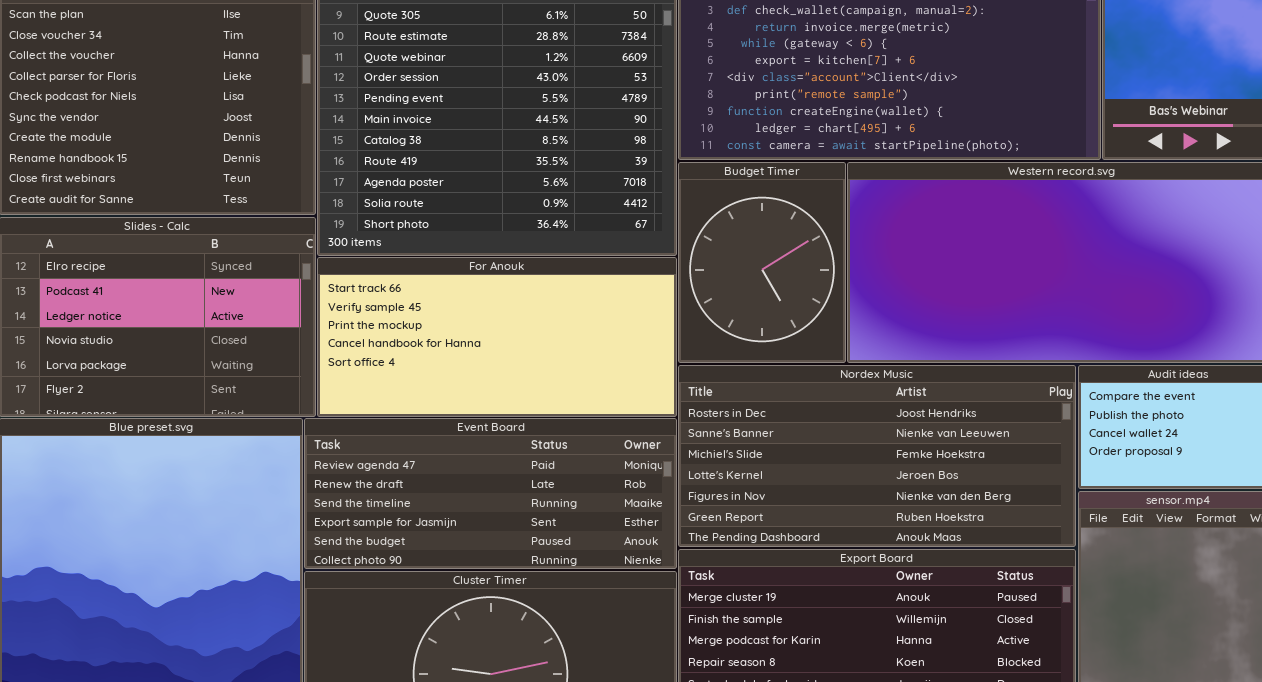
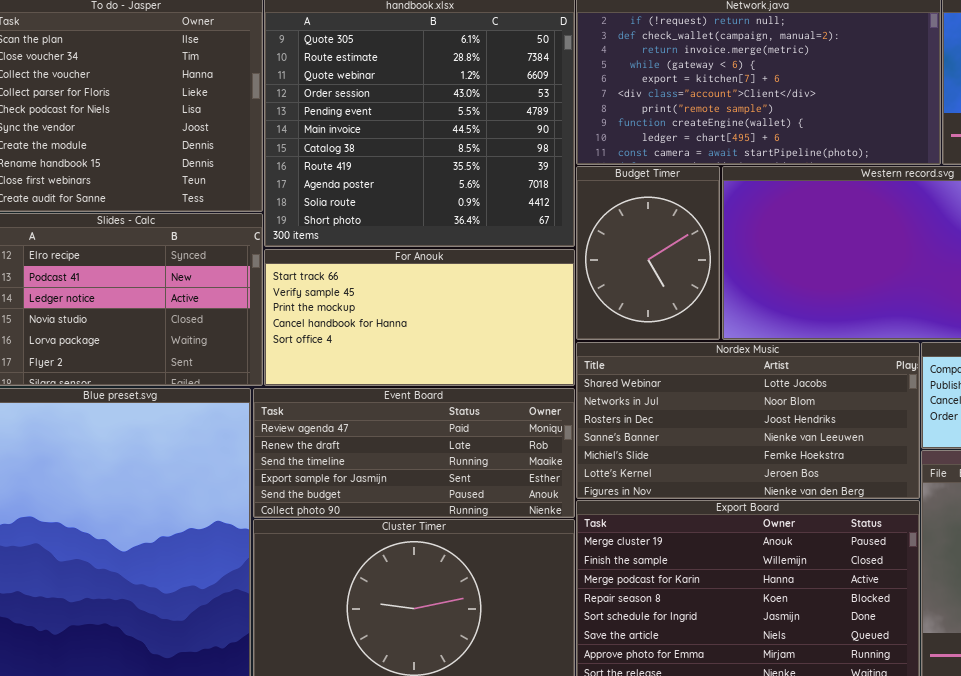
Nordex Music: [678,365,1076,547] -> [576,342,920,499], scrolled up 2 rows

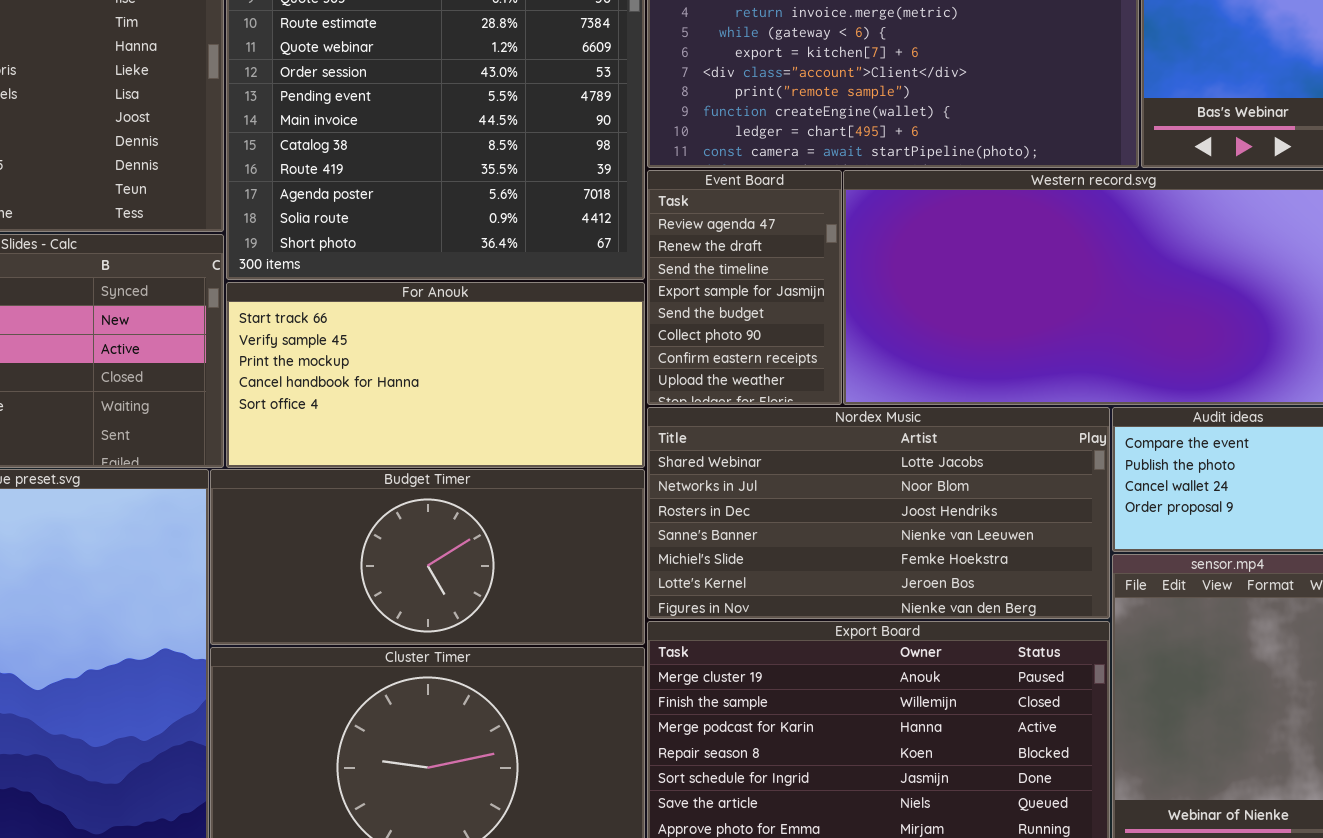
Budget Timer: [576,166,720,340] -> [210,469,645,645], moved, resized
Event Board: [253,388,575,518] -> [647,170,842,405], moved, resized

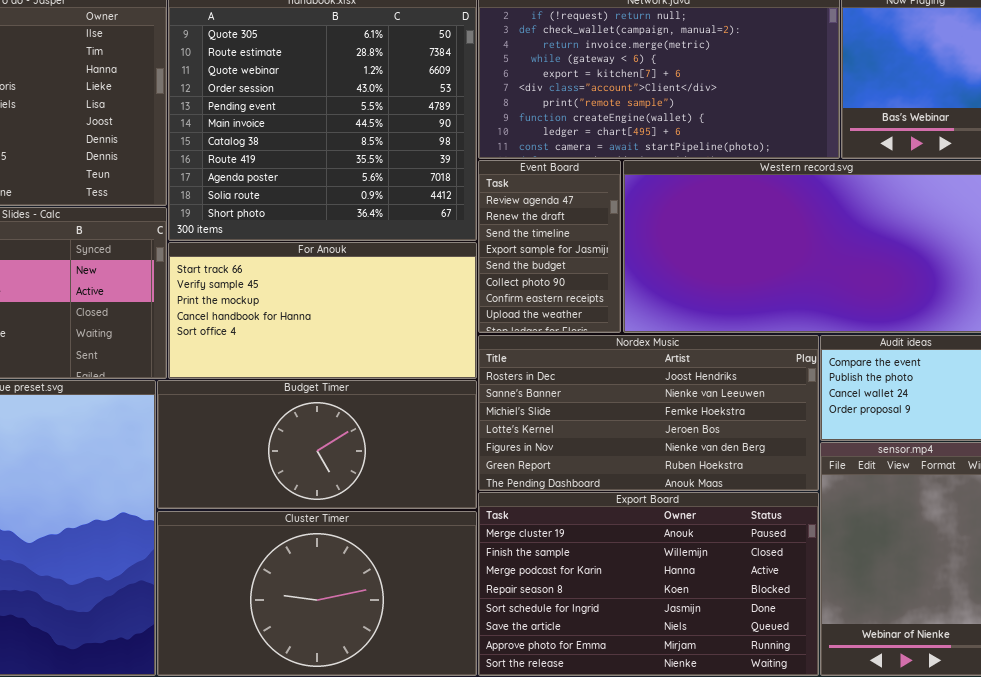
Nordex Music: [647,407,1110,619] -> [478,335,819,491], scrolled down 2 rows

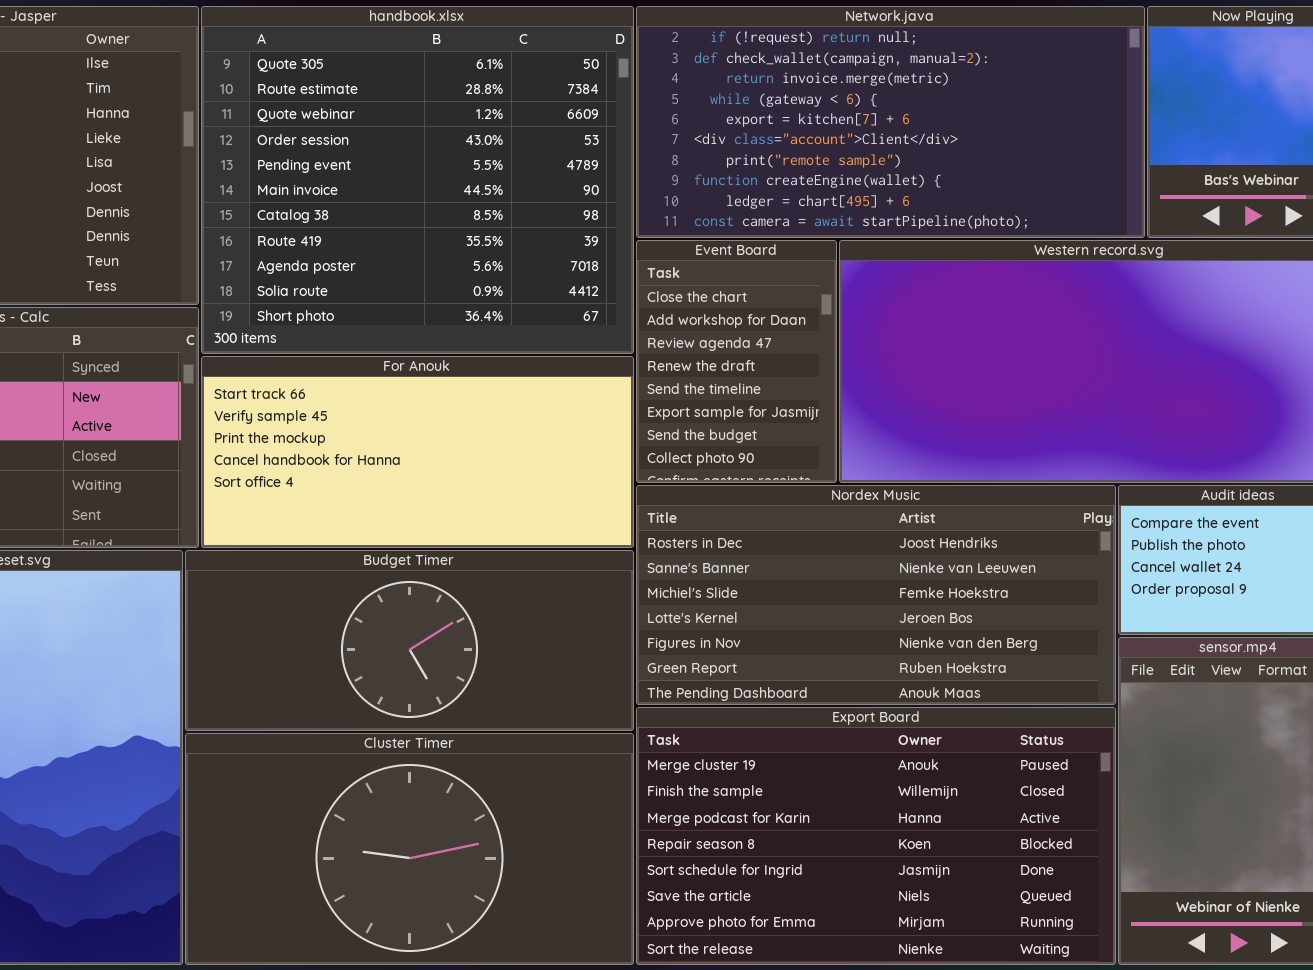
Event Board: [478,160,621,333] -> [636,240,837,483], scrolled up 2 rows

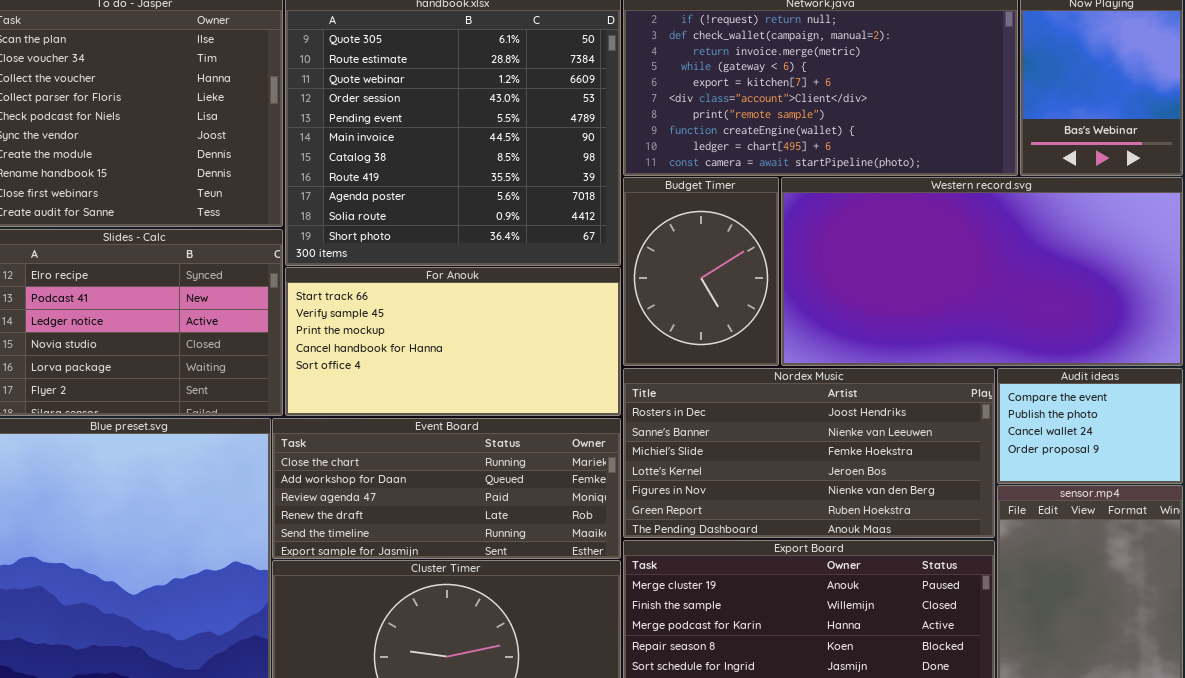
Event Board: [636,240,837,483] -> [272,418,621,559], moved, resized
Budget Timer: [185,550,634,731] -> [623,177,779,366], moved, resized

